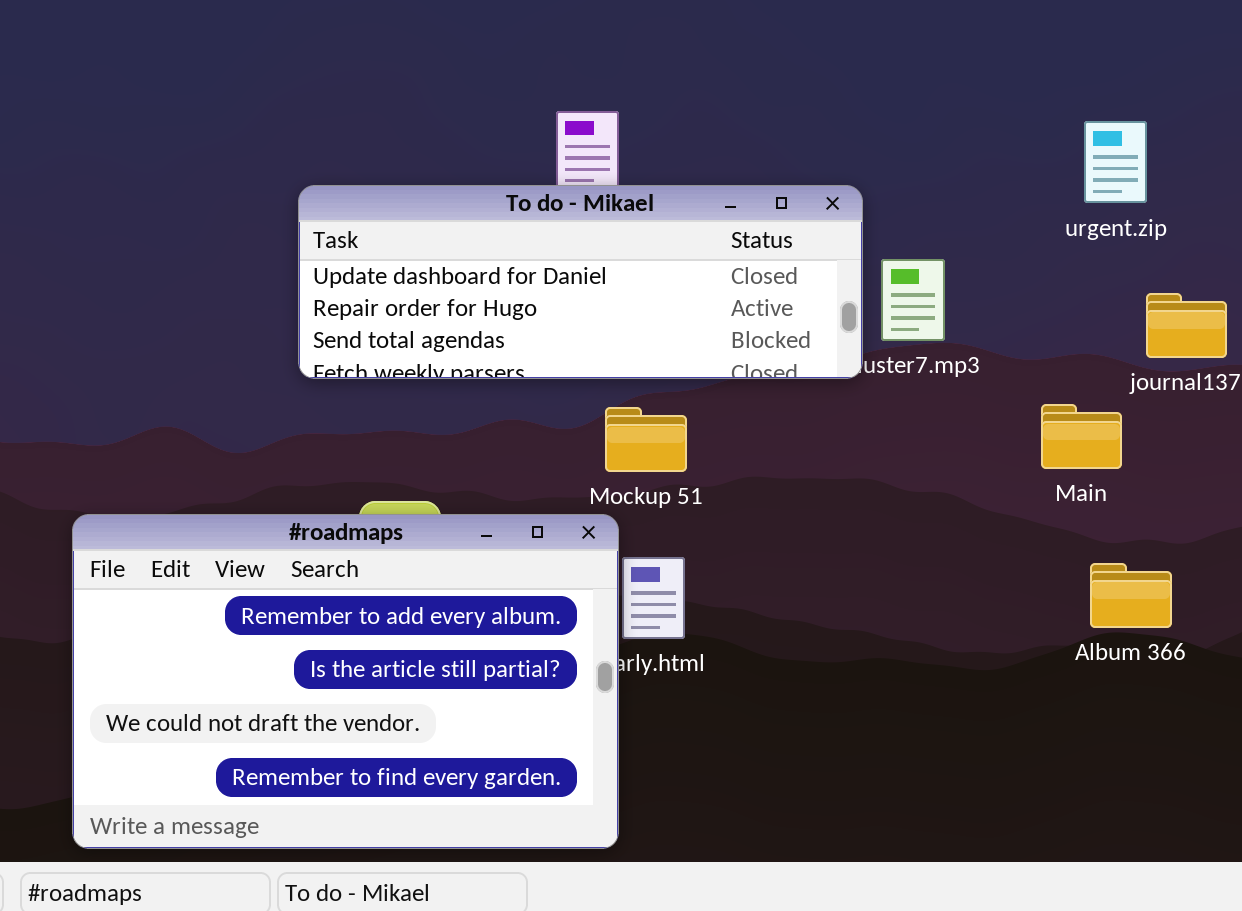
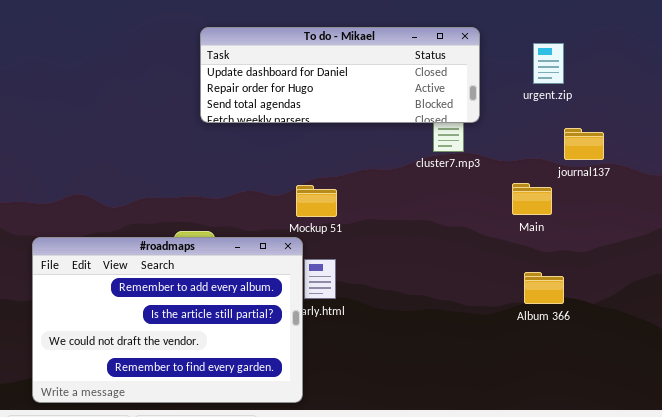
To do - Mikael: [298,185,863,379] -> [200,27,480,123], moved
Album 366: [1090,563,1172,628] -> [524,272,564,304], moved

